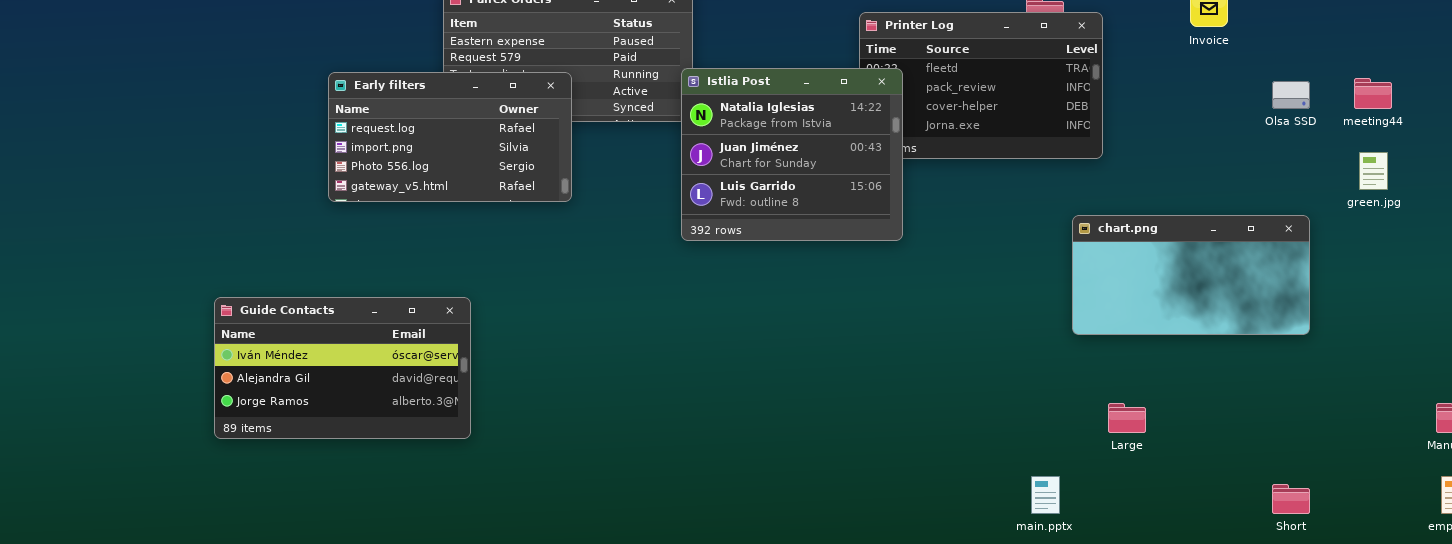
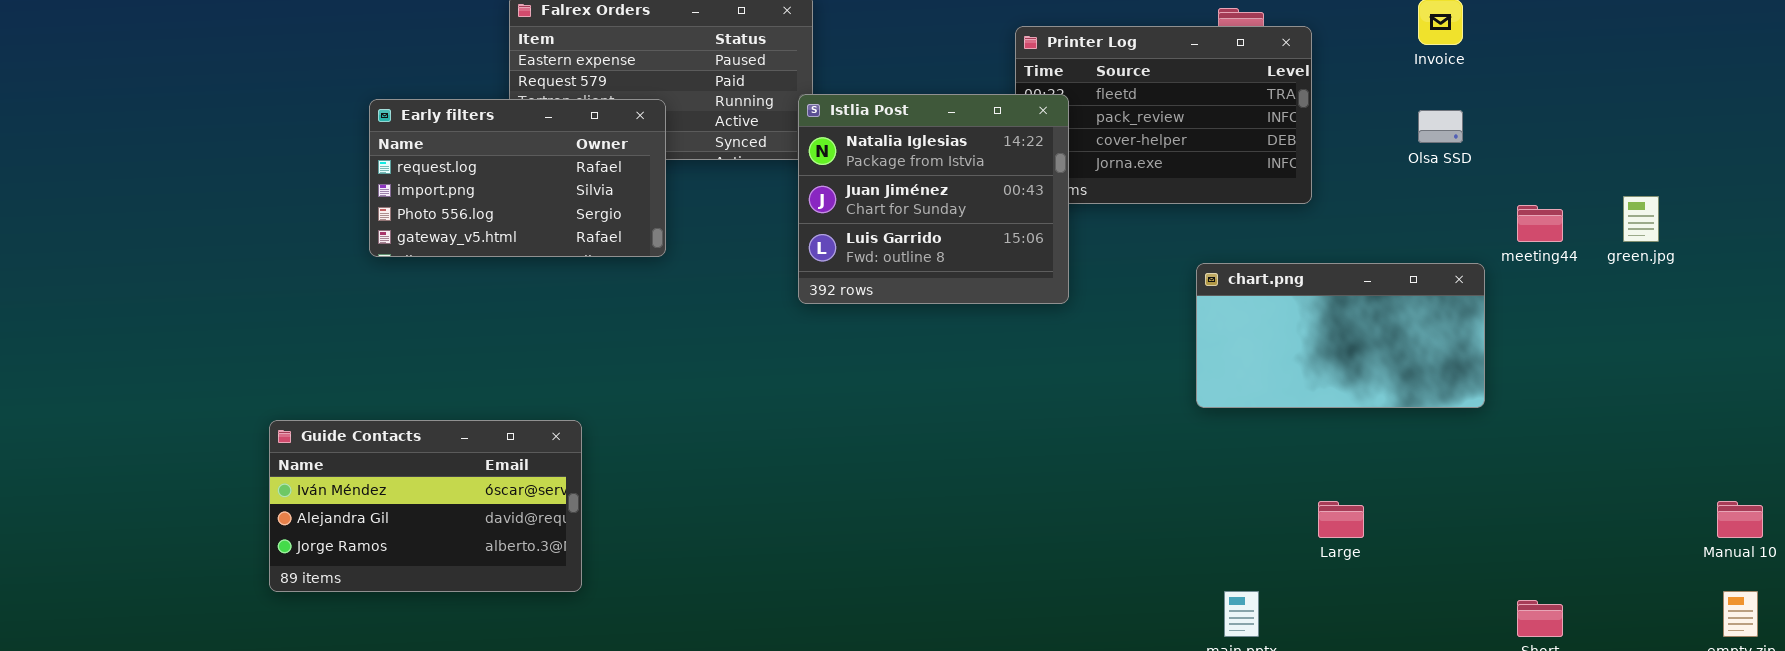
meeting44: [1354,78,1392,109] -> [1517,205,1563,242], moved
Olsa SSD: [1272,81,1310,109] -> [1418,110,1463,143], moved
chart.png: [1072,215,1310,335] -> [1196,263,1485,408], moved
Guide Contacts: [214,297,471,439] -> [269,420,582,592], moved

